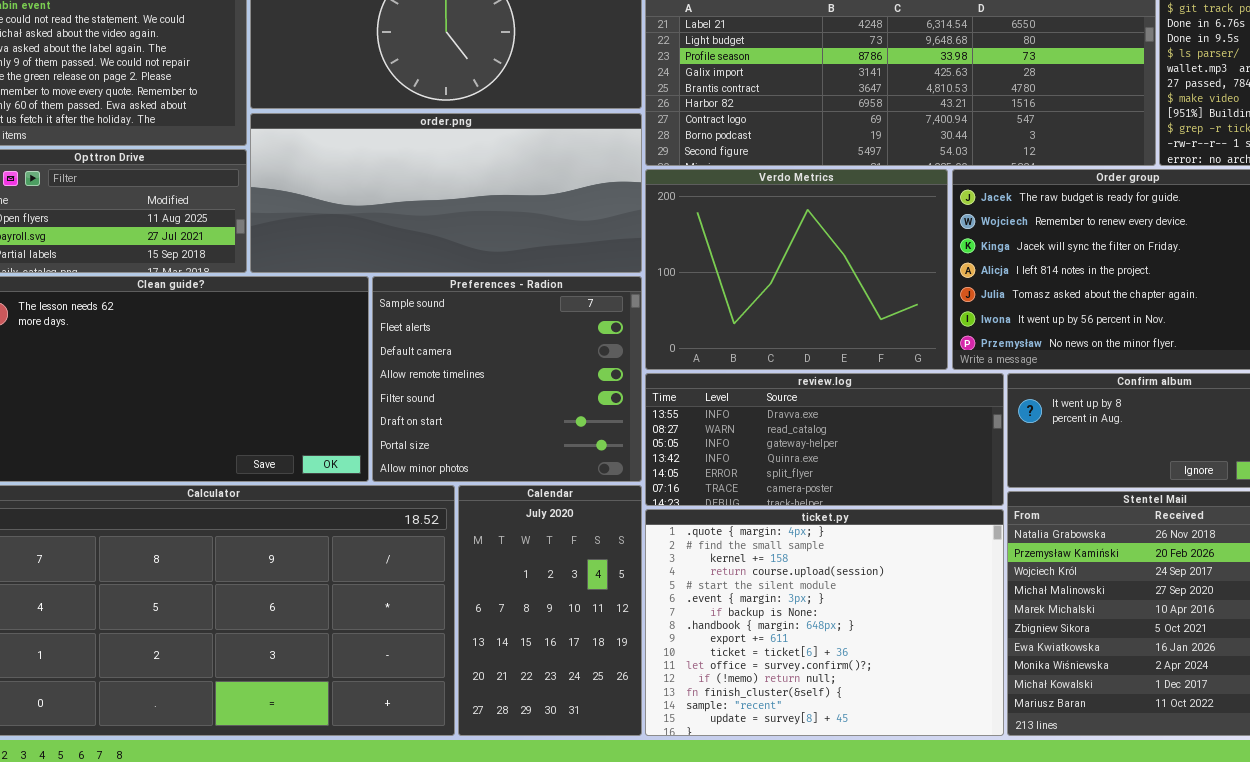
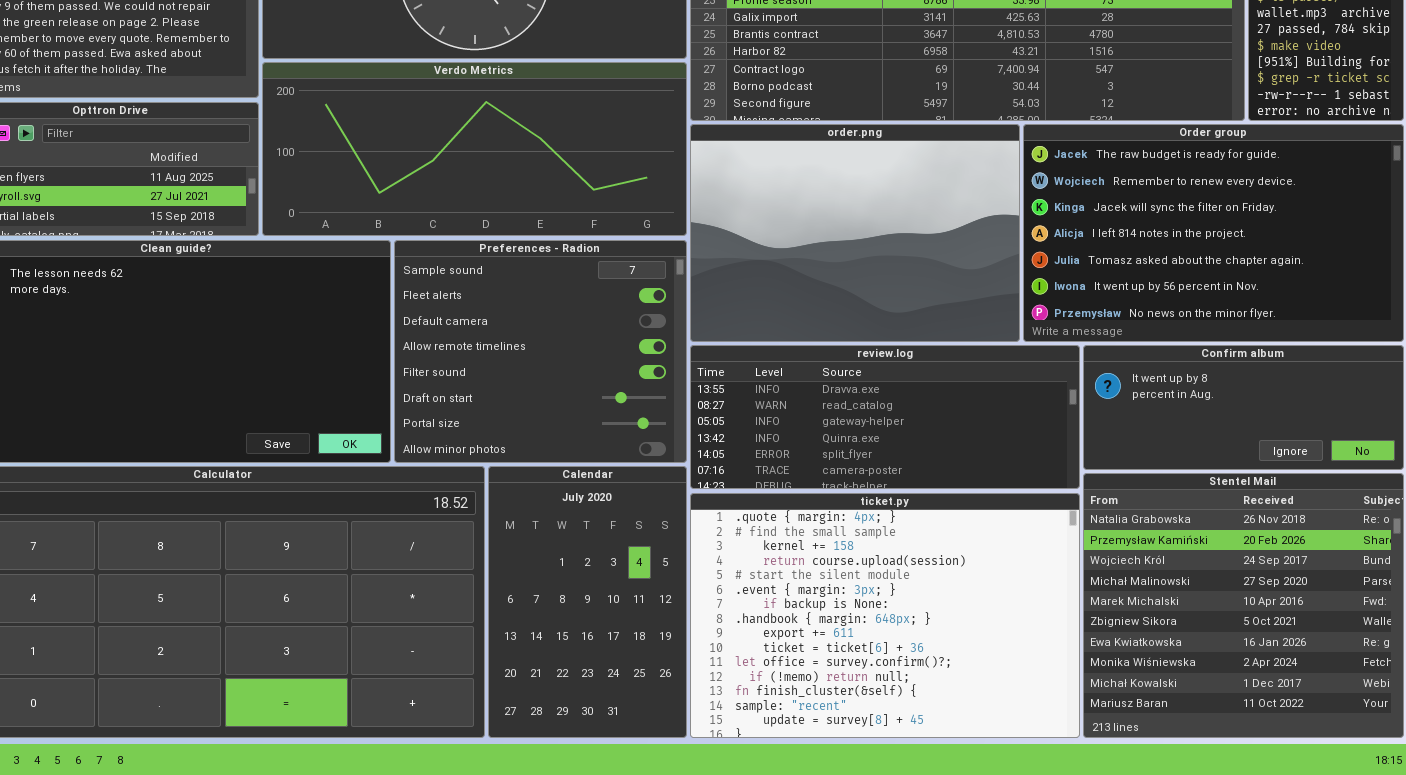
order.png: [250,113,642,273] -> [690,124,1020,342], moved, resized
Verdo Metrics: [645,169,948,370] -> [262,62,687,236], moved, resized

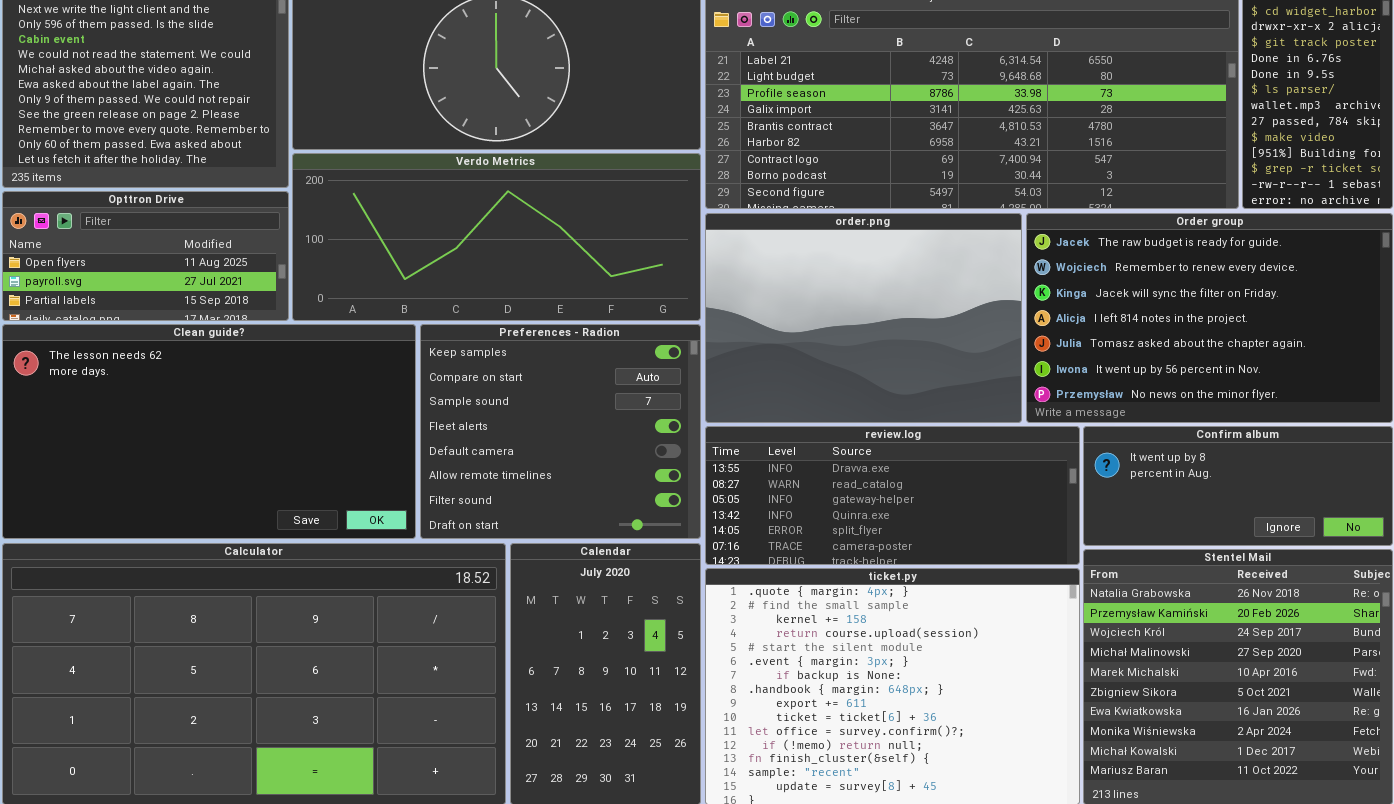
Preferences - Radion: [394,240,687,463] -> [420,324,701,539], scrolled up 2 rows

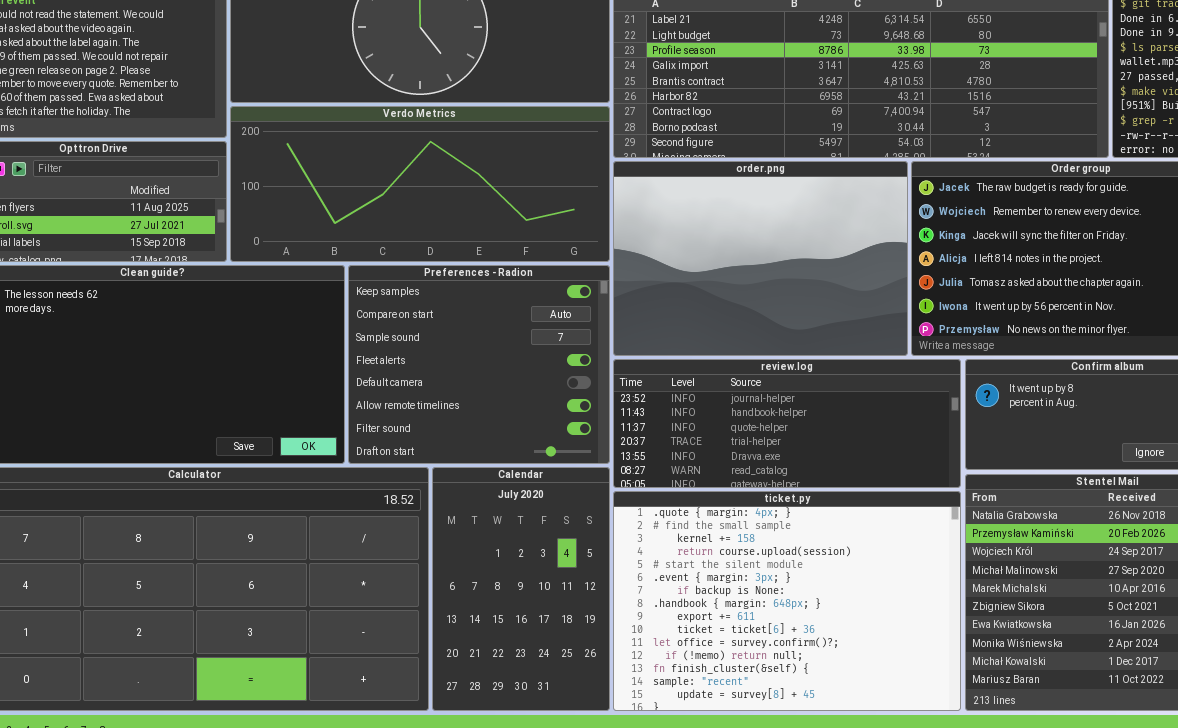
review.log: [705,426,1080,565] -> [613,359,961,488], scrolled up 4 rows

